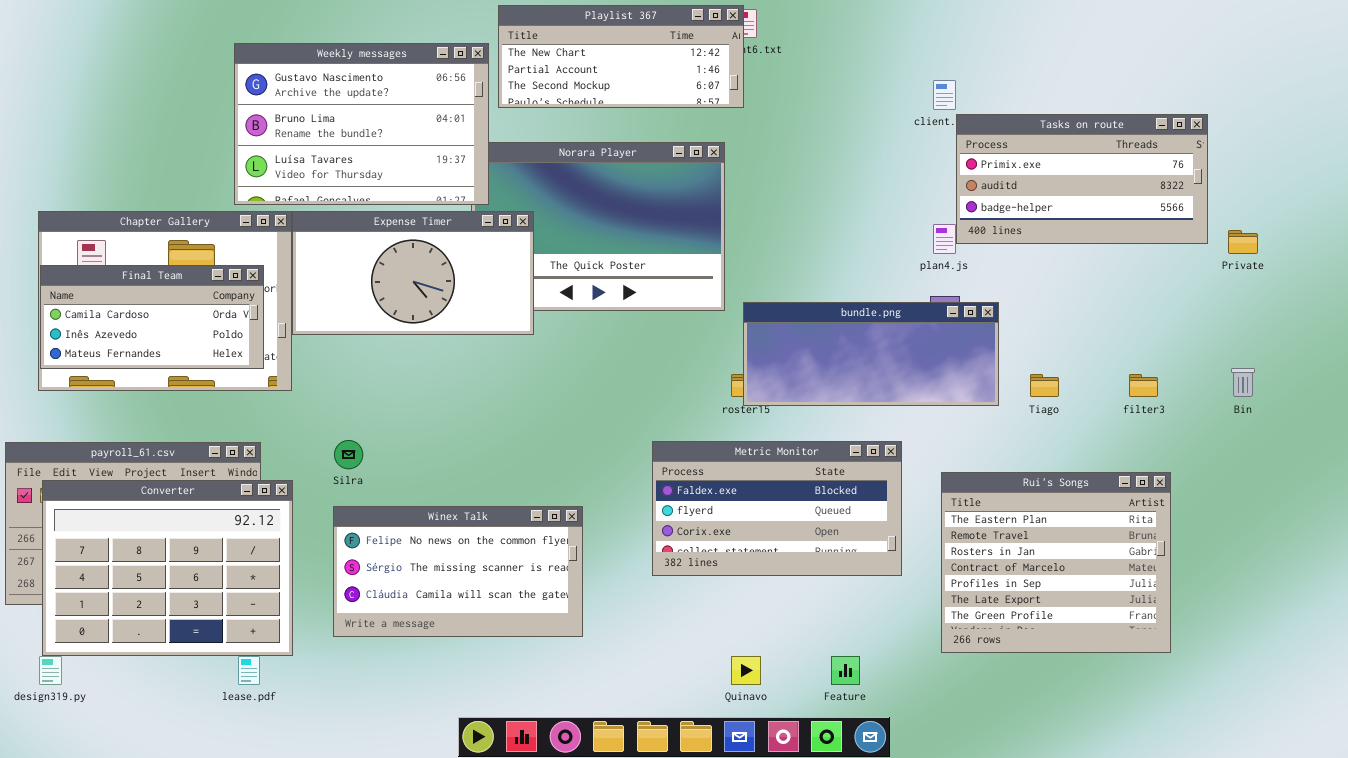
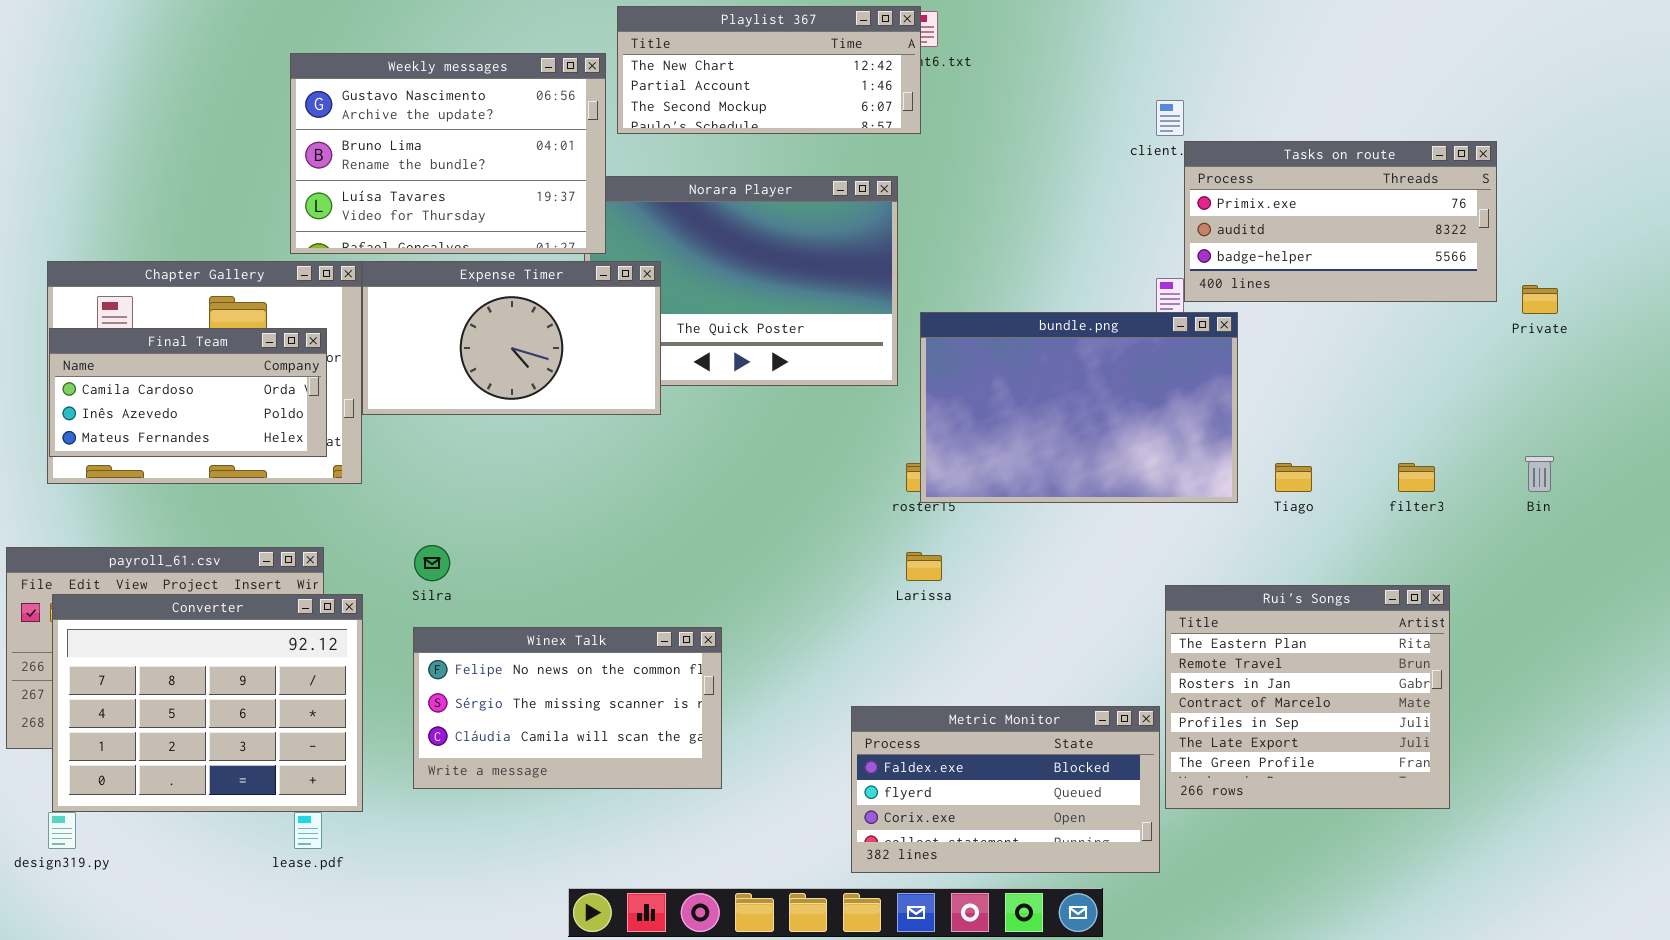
bundle.png: [743,302,999,406] -> [920,312,1238,503], resized
Metric Monitor: [652,441,902,576] -> [851,706,1160,873], moved

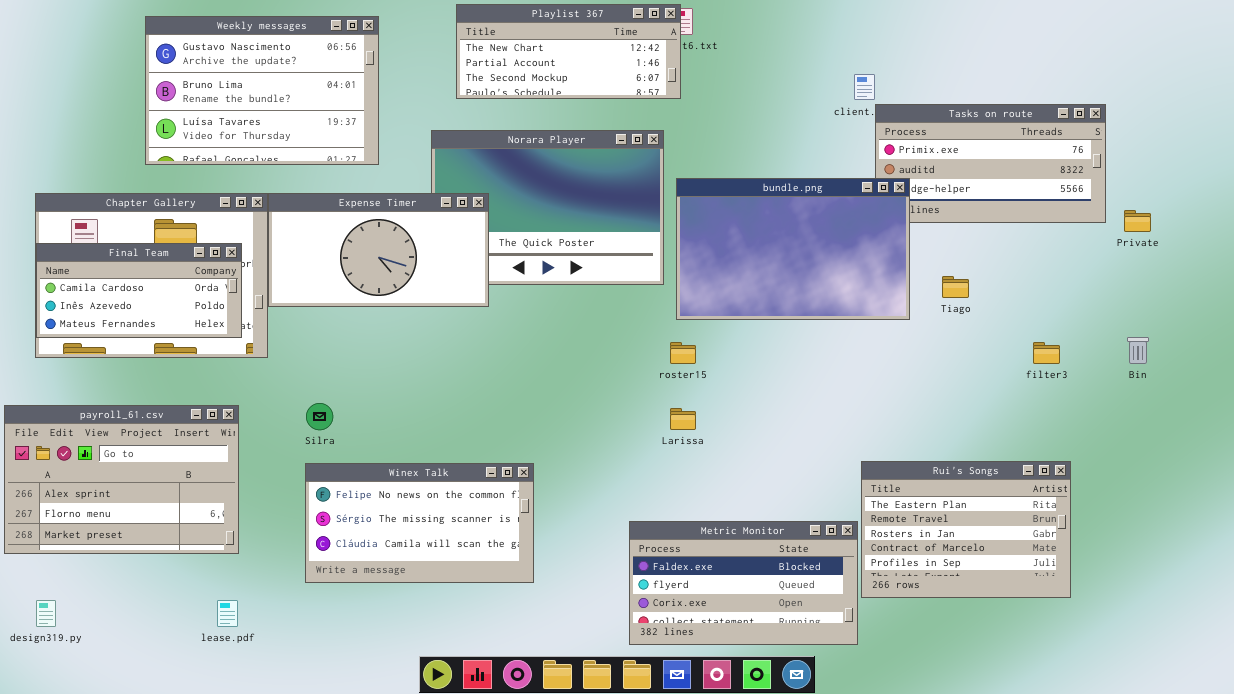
Weekly messages: [290,53,606,254] -> [145,16,379,165], moved
bundle.png: [920,312,1238,503] -> [676,178,910,320], moved
Tiago: [1275,463,1312,492] -> [942,276,969,298], moved
Rui's Songs: [1165,585,1450,809] -> [861,461,1071,598], resized
Converter: [52,594,363,812] -> none, closed

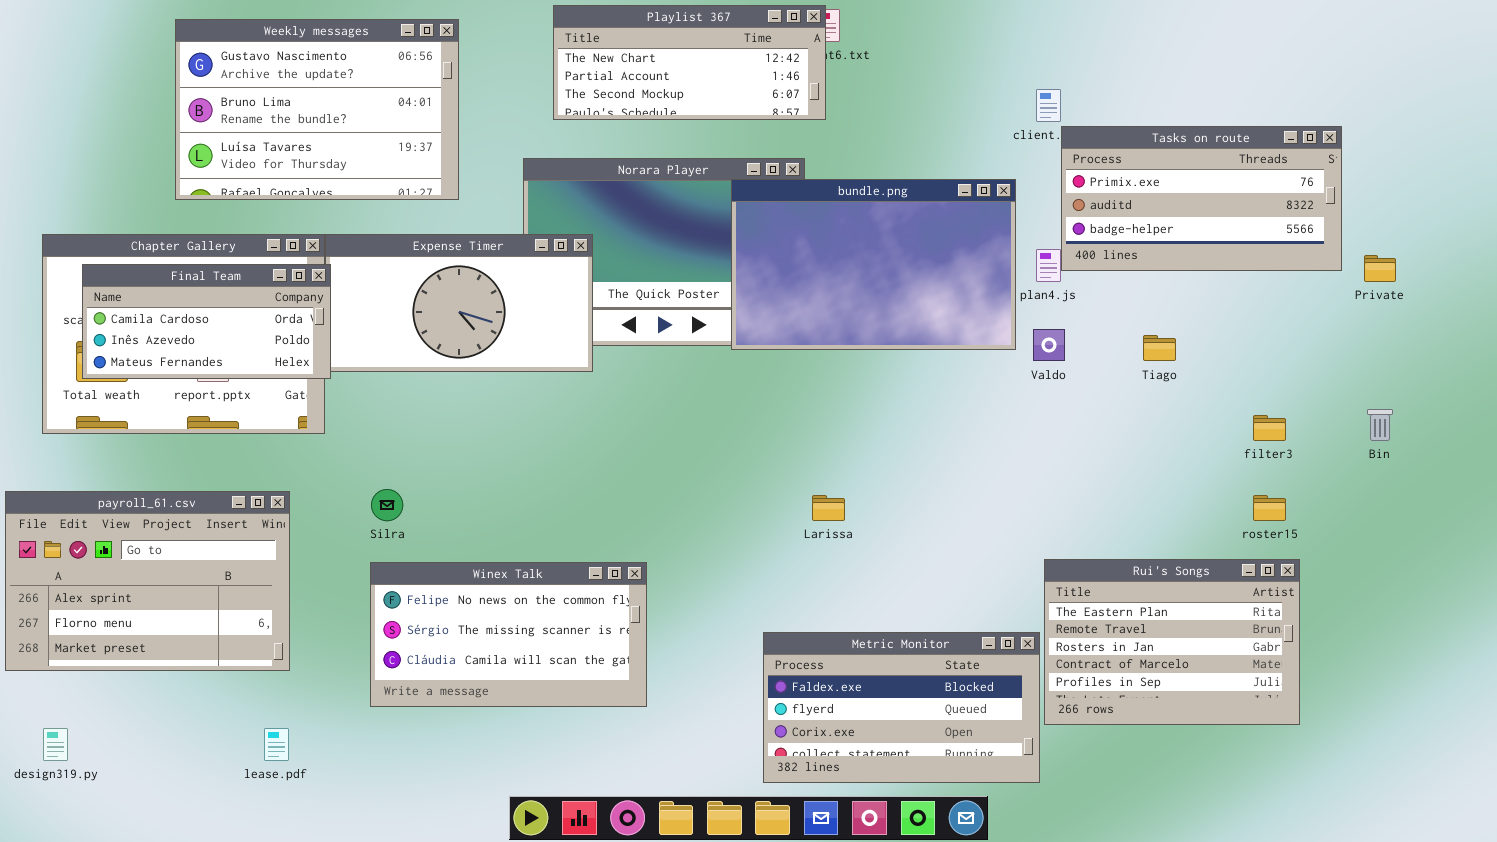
bundle.png: [676,178,910,320] -> [731,179,1016,350], moved
Final Team: [36,243,242,338] -> [82,264,331,379], moved
roster15: [670,342,696,364] -> [1253,495,1286,521], moved

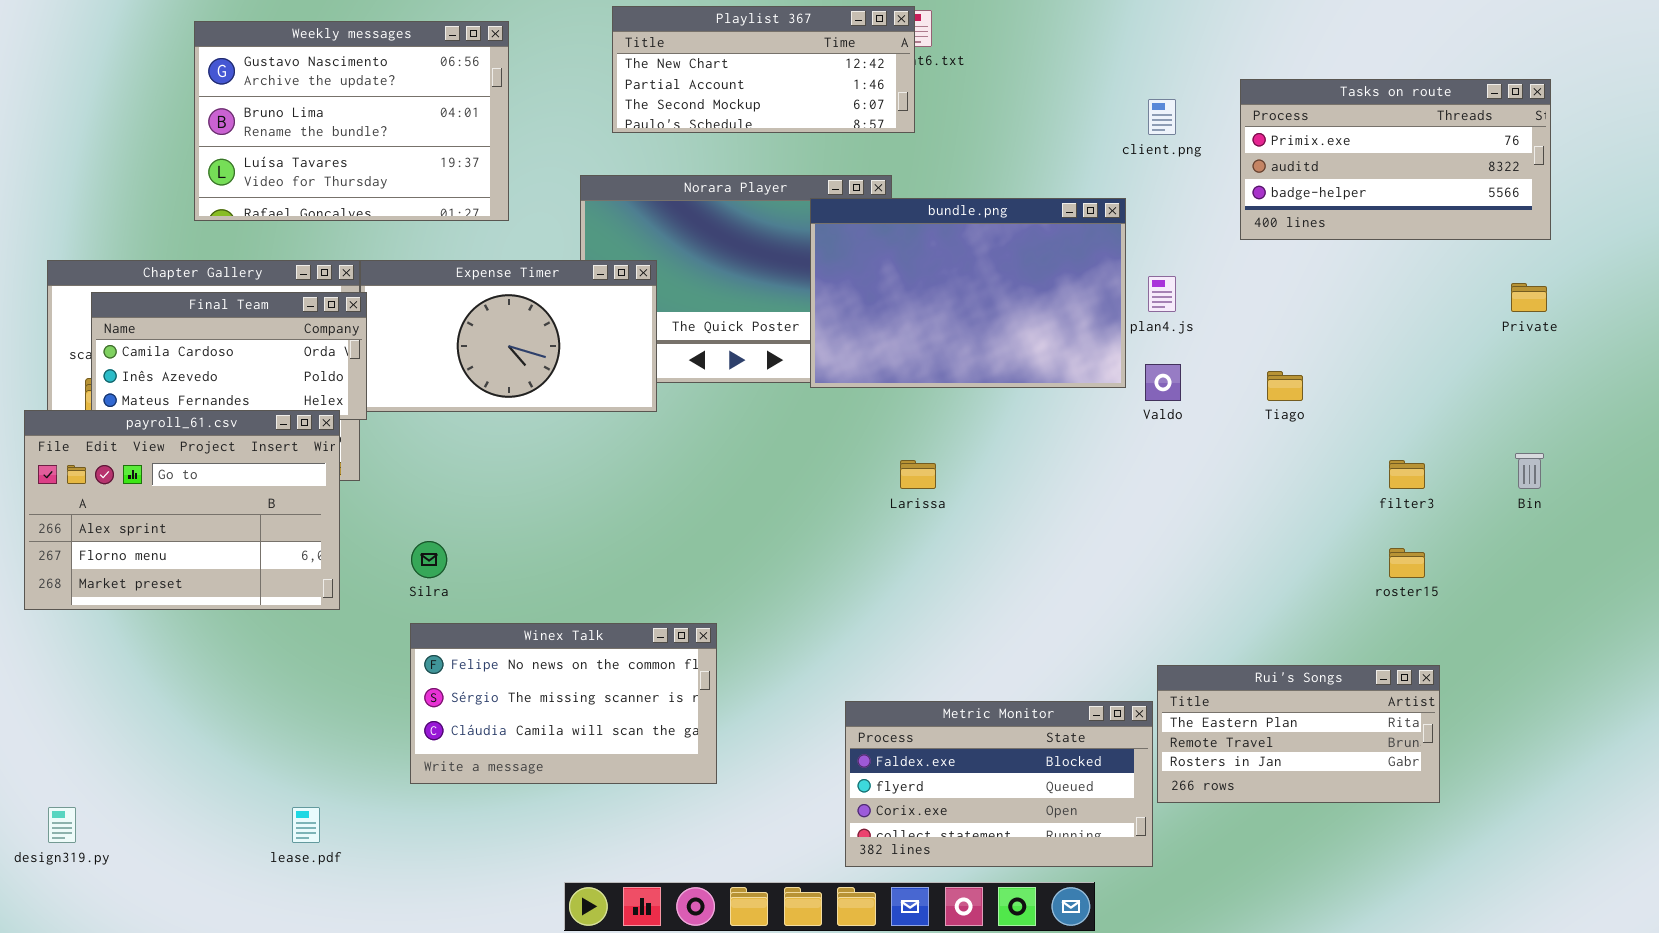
Tasks on route: [1061,126,1342,271] -> [1240,79,1551,240], moved
payroll_61.csv: [5,491,290,671] -> [24,410,340,610], moved
Larissa: [812,495,845,521] -> [900,460,936,489], moved
Rui's Songs: [1044,559,1300,725] -> [1157,665,1440,803], resized

